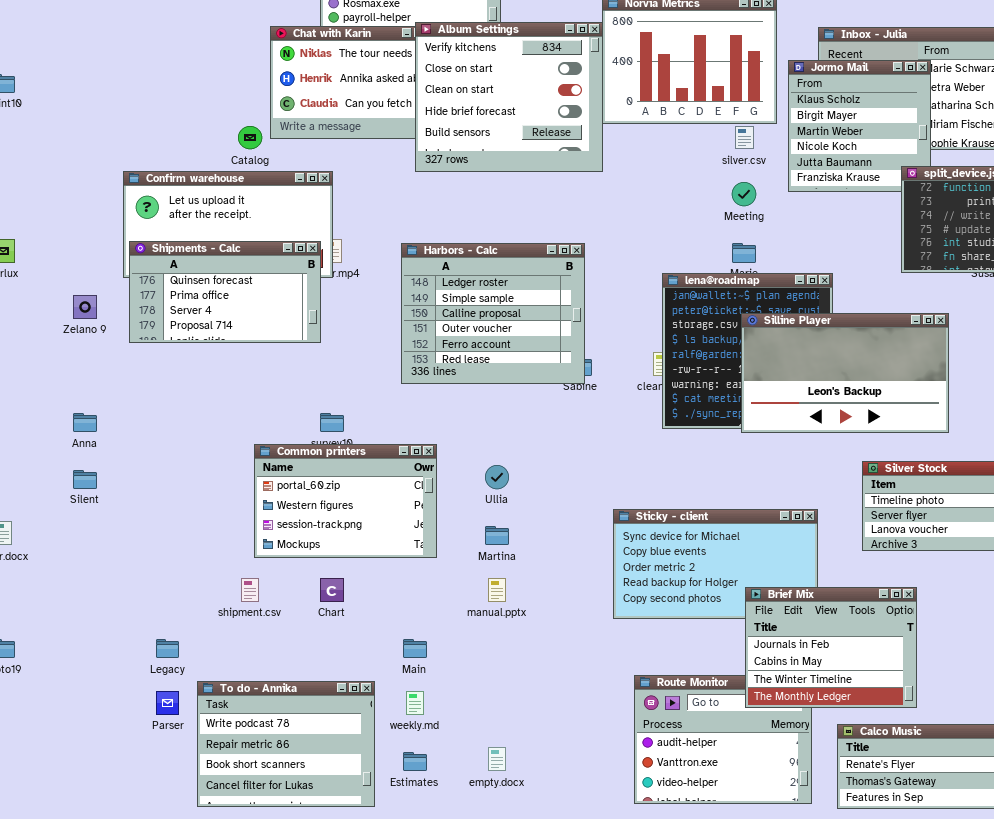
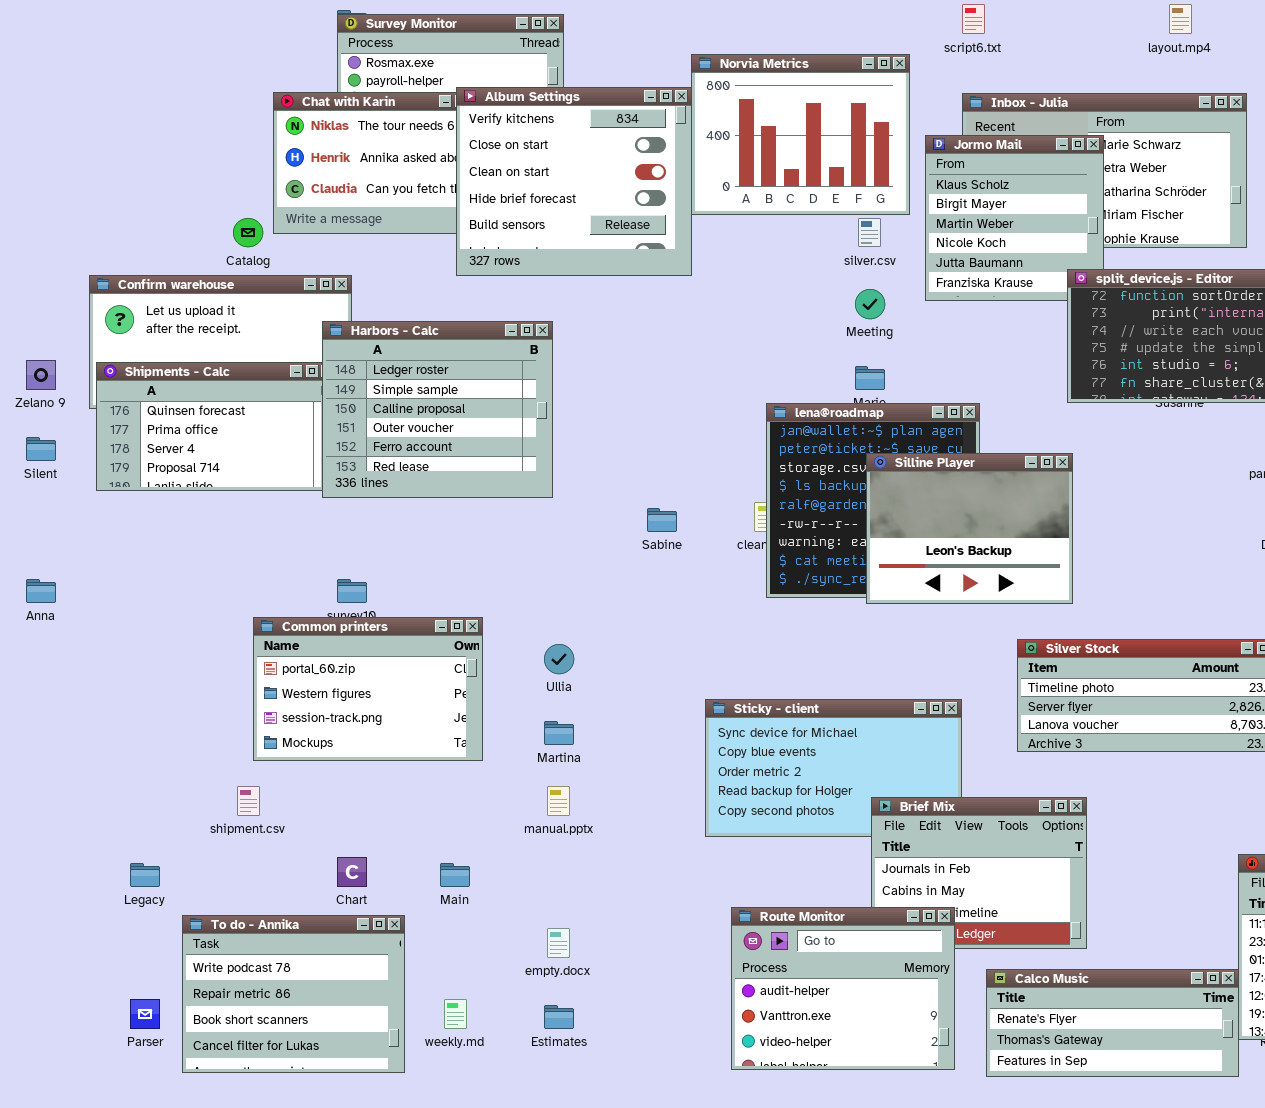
Harbors - Calc: [401,243,585,384] -> [322,321,553,498], moved
Zelano 9: [73,295,97,319] -> [26,360,56,390], moved
Silline Player: [741,313,949,433] -> [866,453,1073,604], resized
Silent: [73,470,97,489] -> [26,437,56,461], moved
Chart: [320,578,344,602] -> [337,857,367,887], moved
Route Monitor: [634,675,812,804] -> [731,907,955,1070], raised
Parser: [156,691,179,715] -> [130,999,160,1029], moved
weekly.md: [406,691,424,715] -> [444,999,467,1029], moved
empty.docx: [488,747,506,771] -> [547,928,570,958], moved
Estimates: [403,752,427,771] -> [544,1005,574,1029], moved

